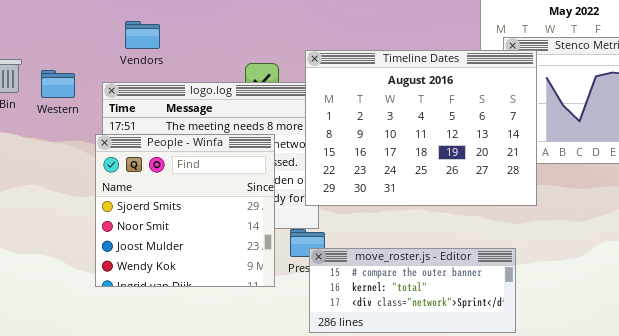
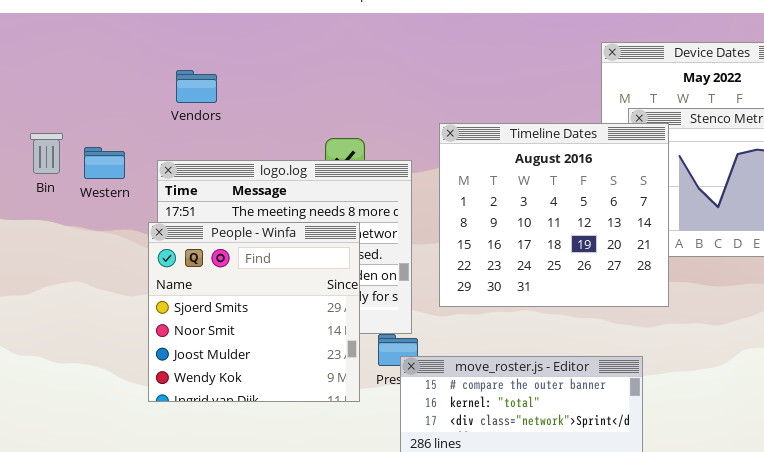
Vendors: [125,21,160,49] -> [176,70,217,103], moved
Timeline Dates: [305,50,537,206] -> [439,123,669,307], resized

